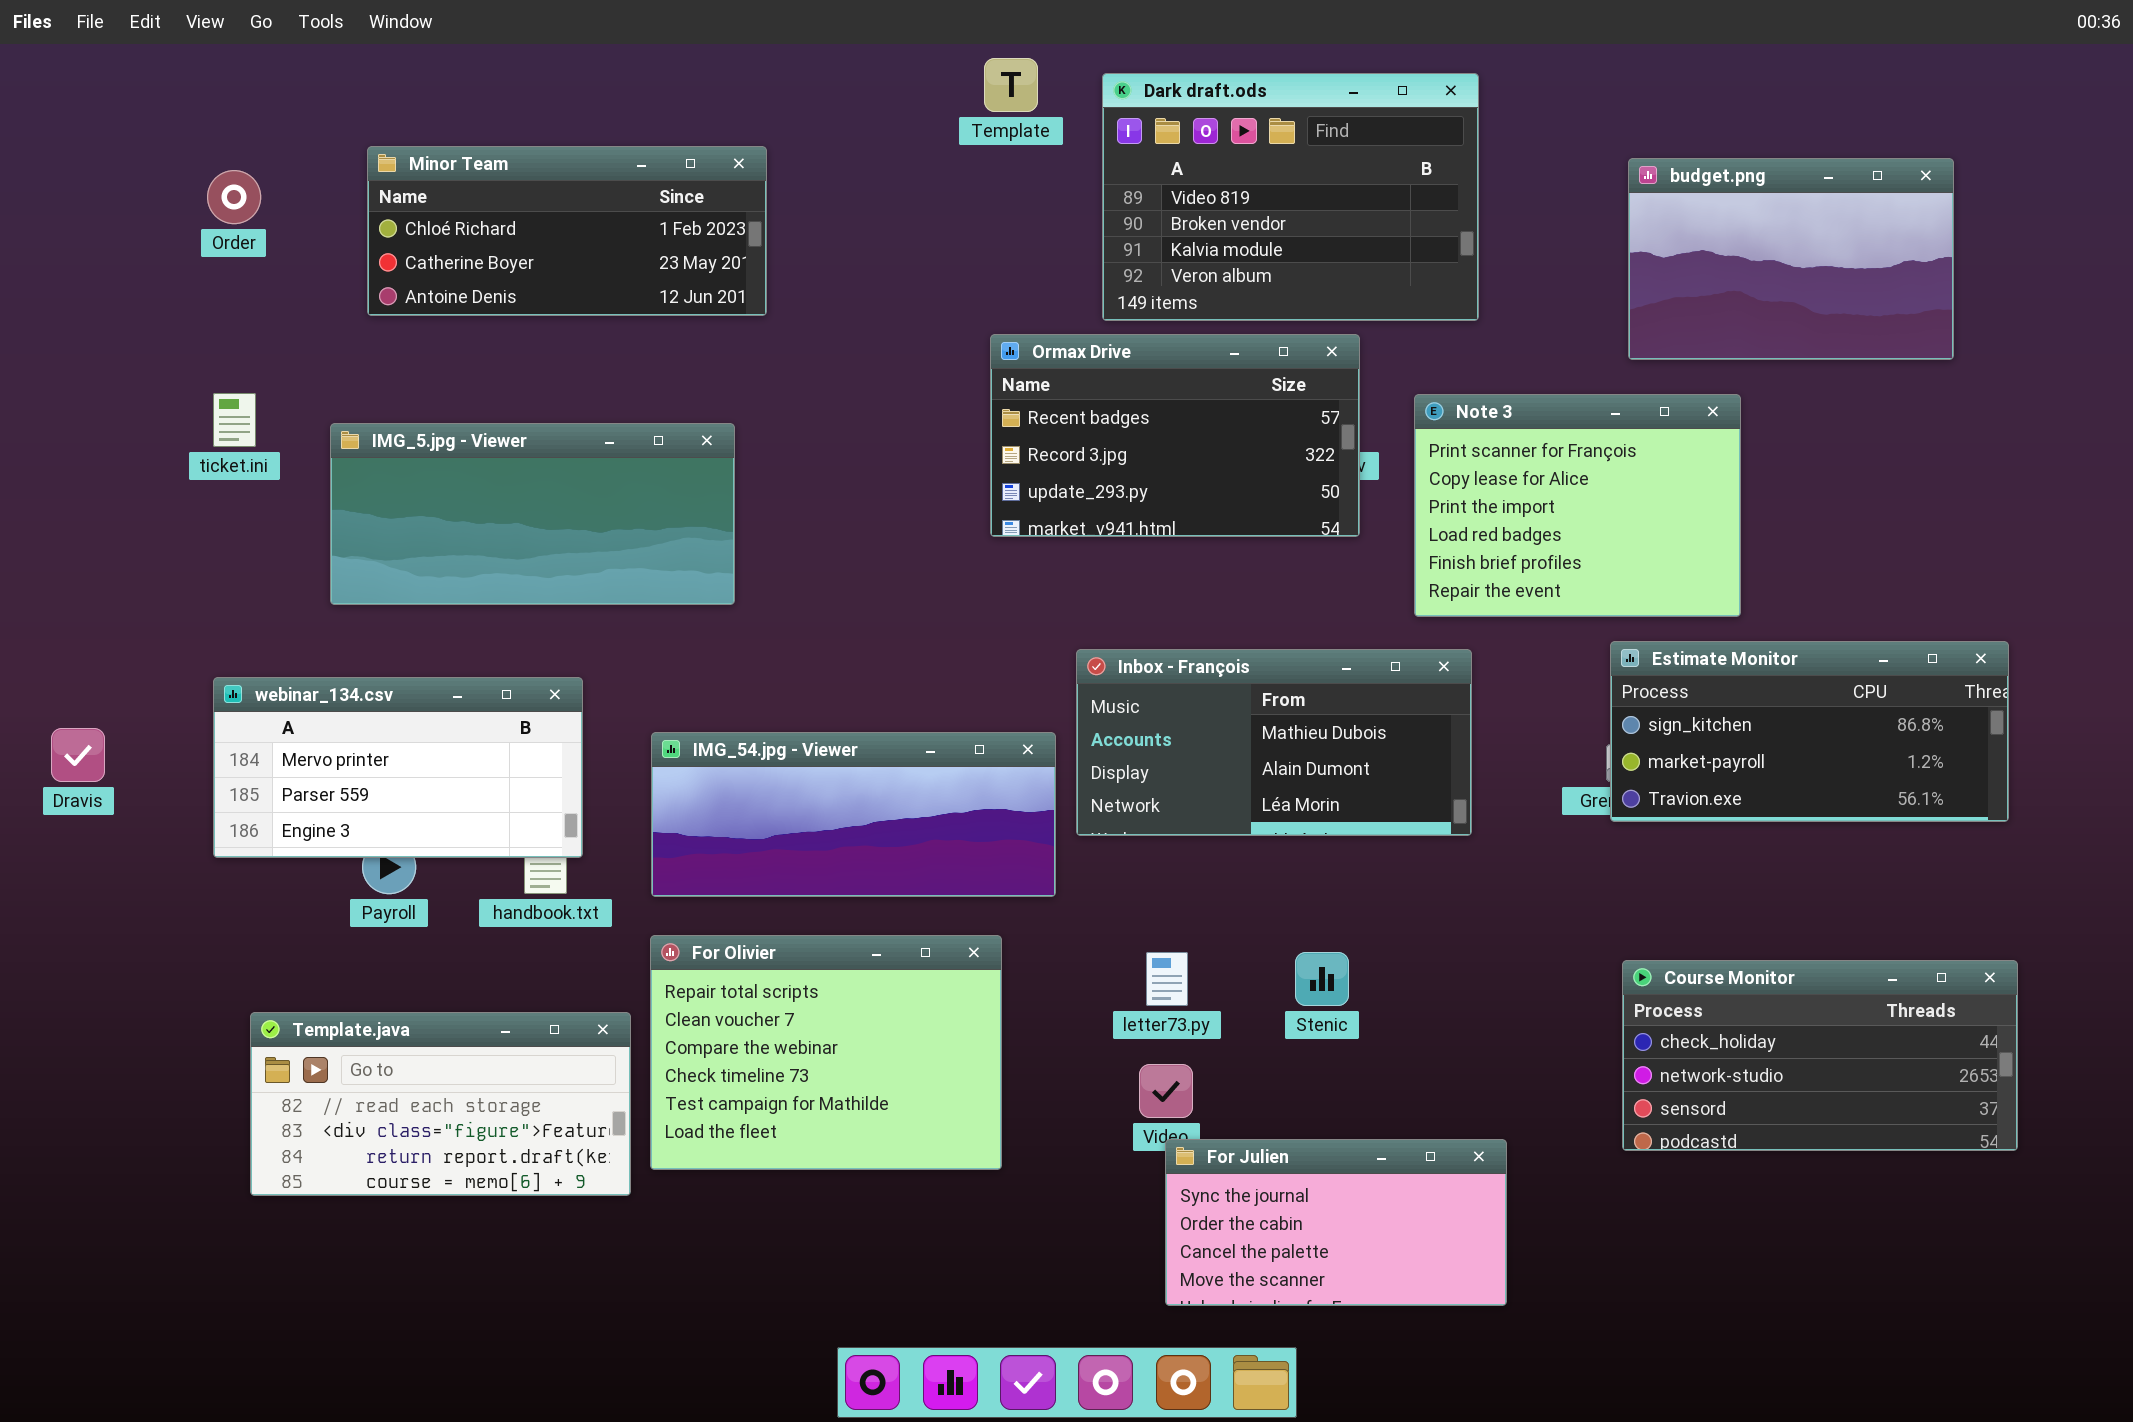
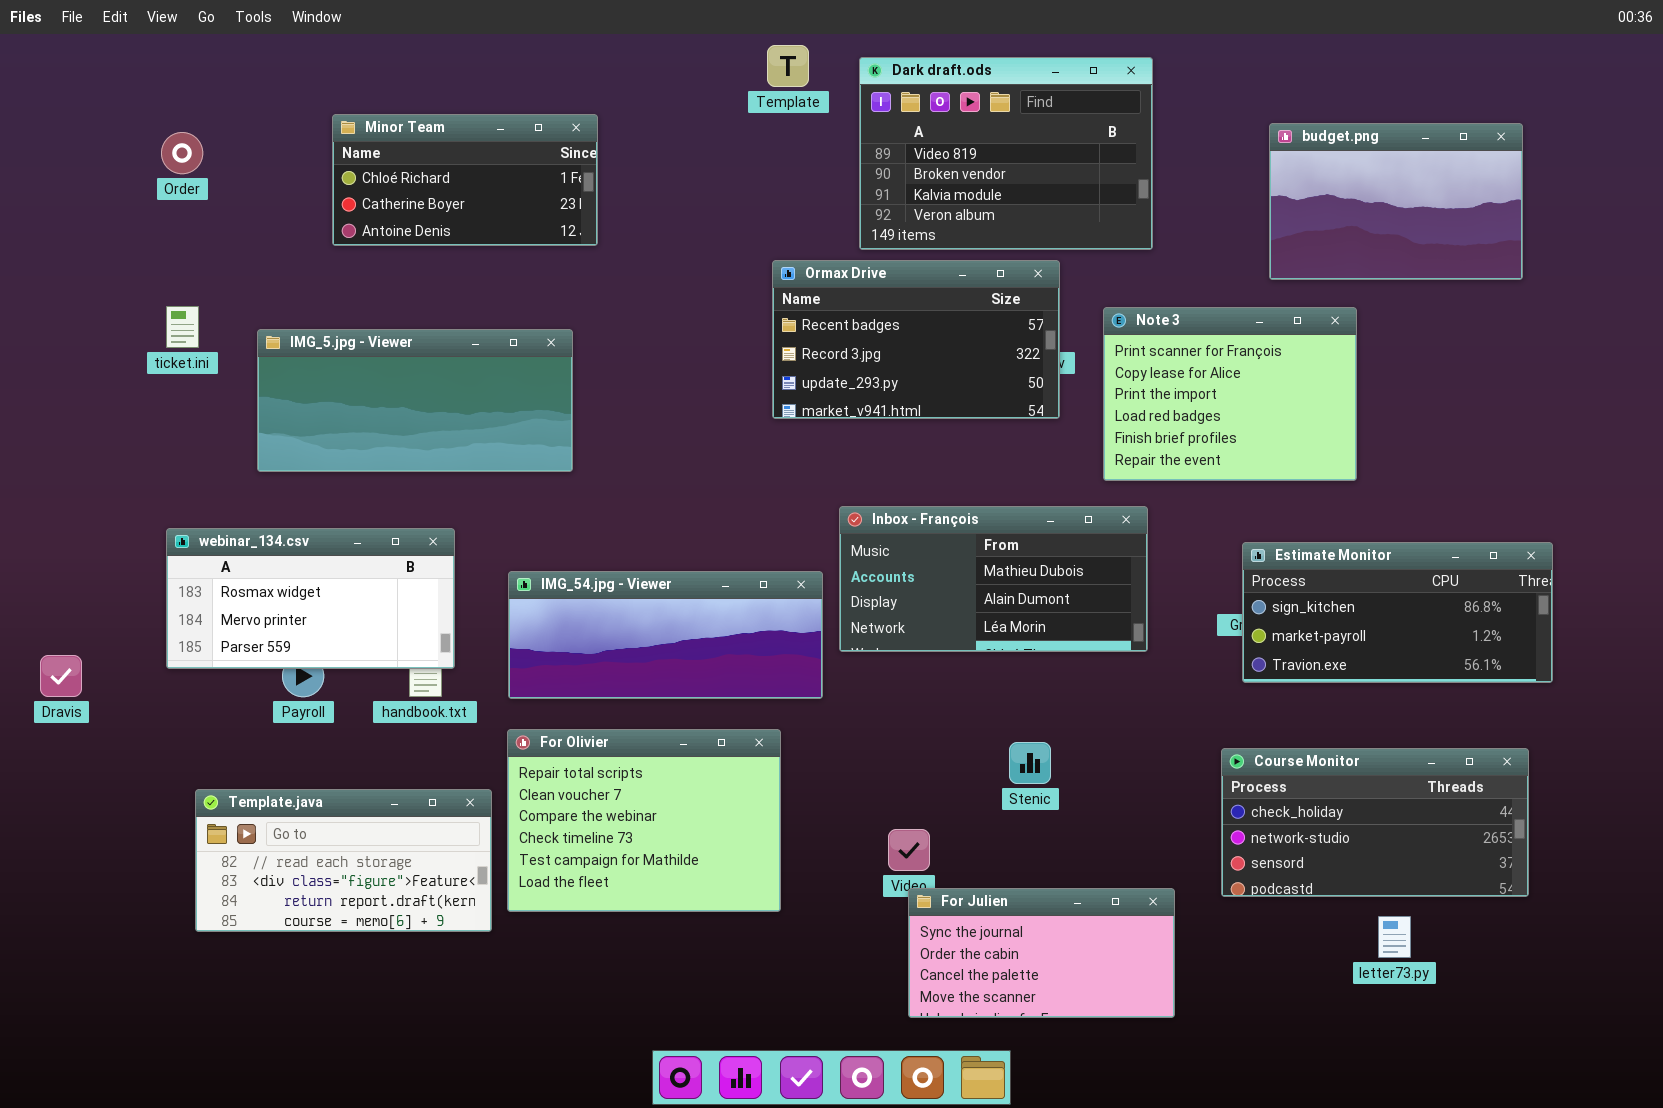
Minor Team: [367,146,767,316] -> [332,114,598,246], resized
Estimate Monitor: [1610,641,2009,822] -> [1242,542,1553,683], moved
webinar_134.csv: [213,677,583,858] -> [166,528,455,669], scrolled up 1 row
Dravis: [51,728,105,782] -> [40,655,82,697], moved
letter73.py: [1146,952,1188,1006] -> [1378,916,1411,958], moved
Course Monitor: [1622,960,2018,1151] -> [1221,748,1529,897], moved

